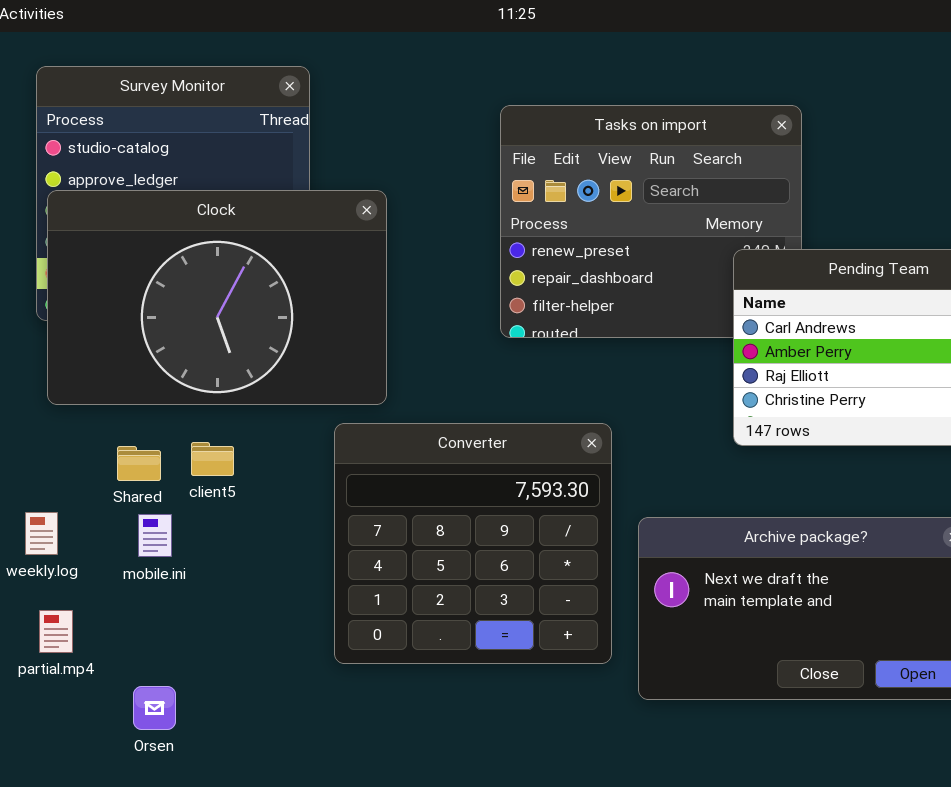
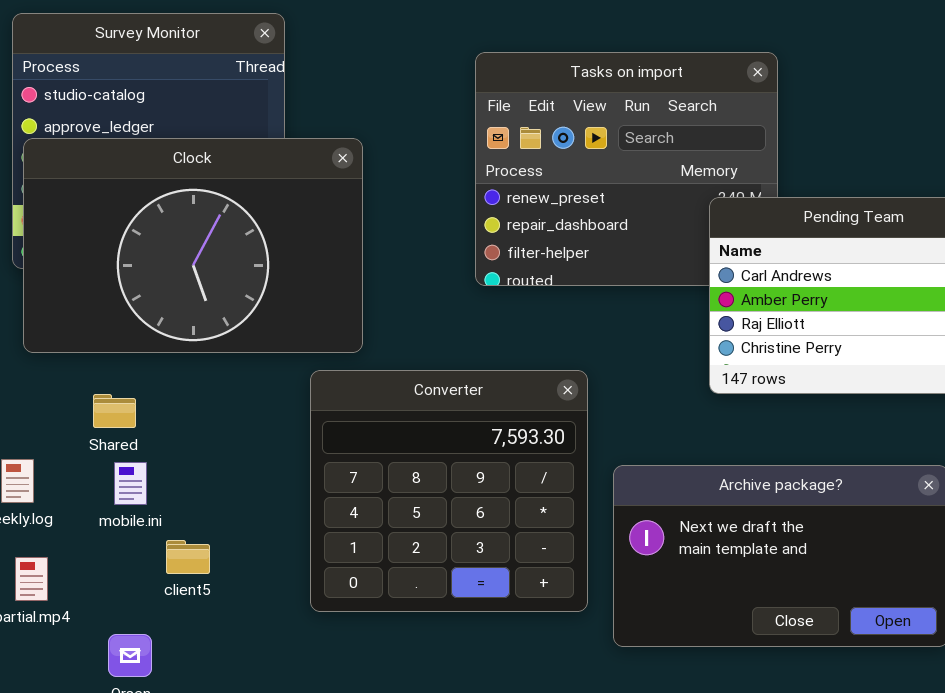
client5: [191,442,234,476] -> [166,540,210,574], moved

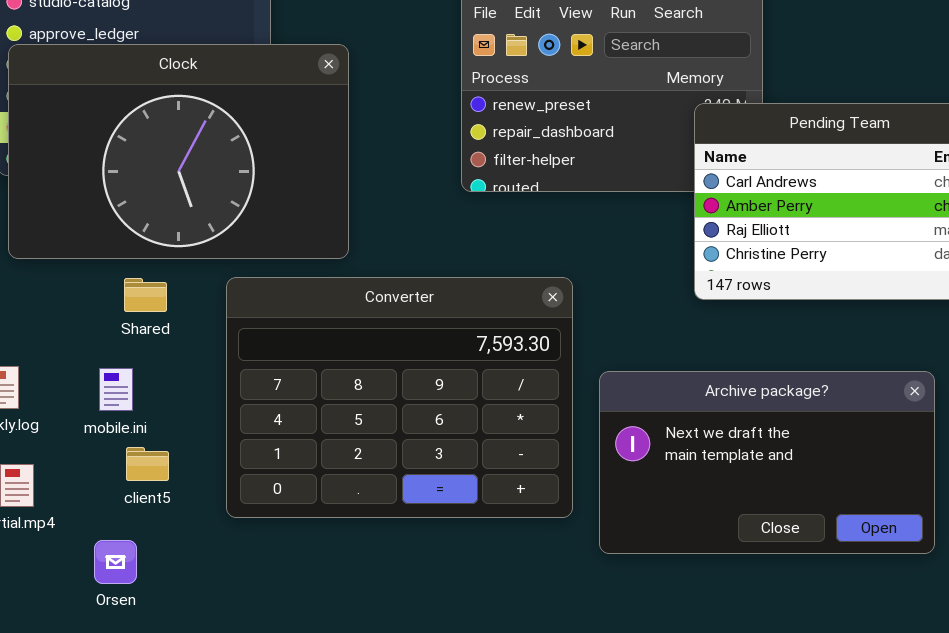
Converter: [310,370,588,612] -> [226,277,573,518], resized
Shared: [93,394,136,428] -> [124,278,167,312], moved
client5: [166,540,210,574] -> [126,447,169,481], moved

